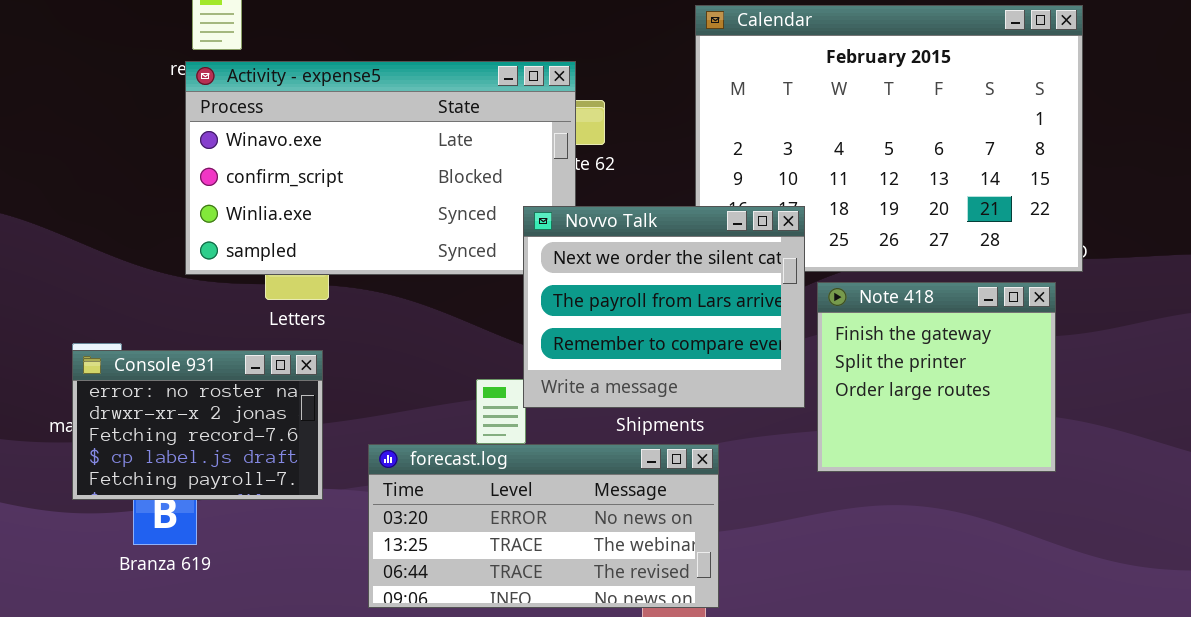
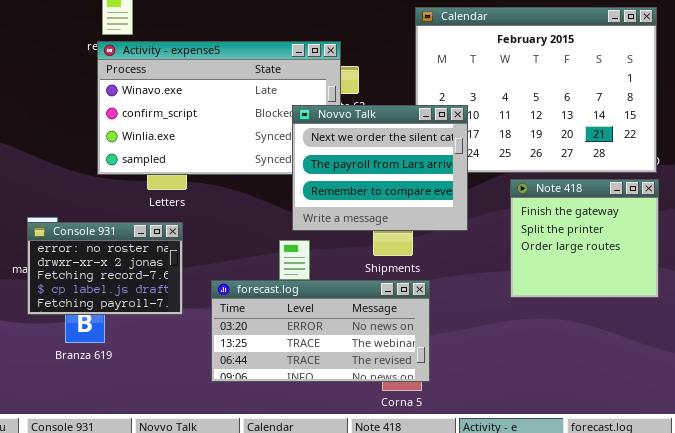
Novvo Talk: [523,206,805,408] -> [292,105,468,231], moved
Note 418: [817,282,1056,472] -> [510,179,659,298], moved

